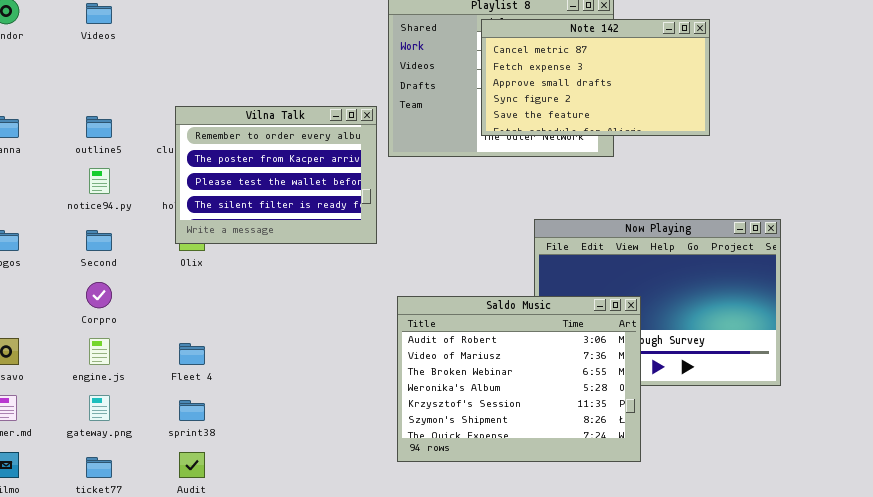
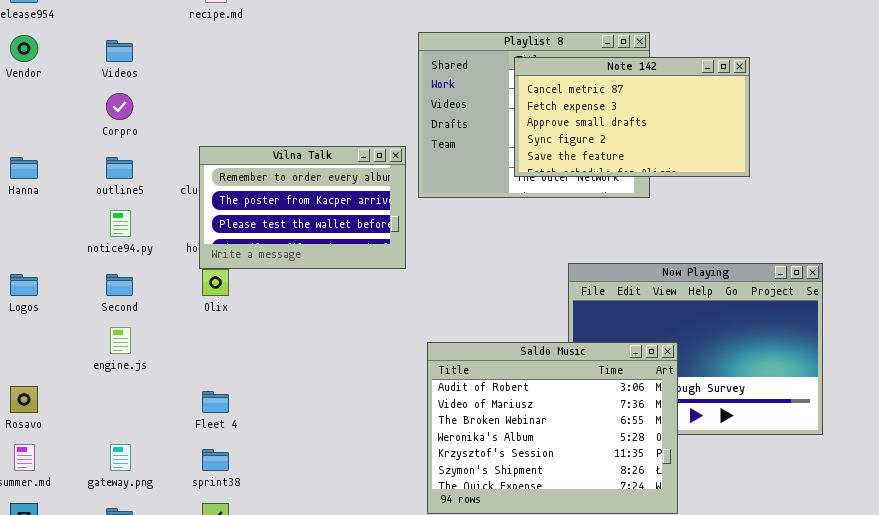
Vilna Talk: [175,106,377,244] -> [199,146,406,269], resized
Corpro: [86,282,112,308] -> [106,93,133,120], moved
engine.js: [89,338,110,365] -> [110,327,131,354], moved

